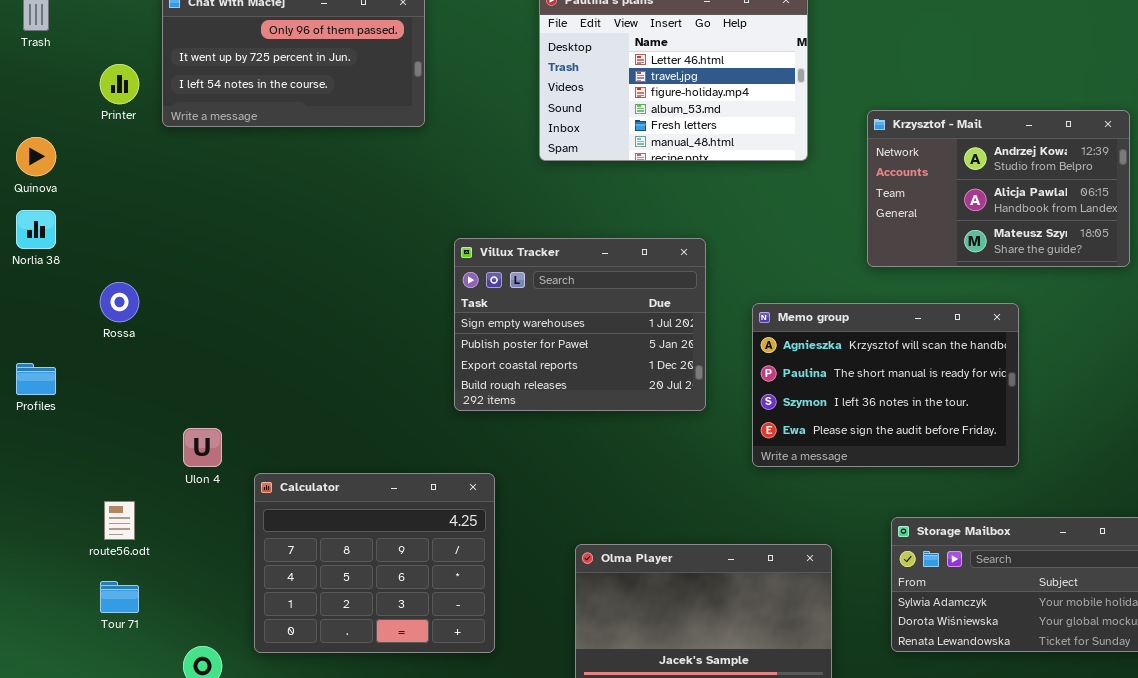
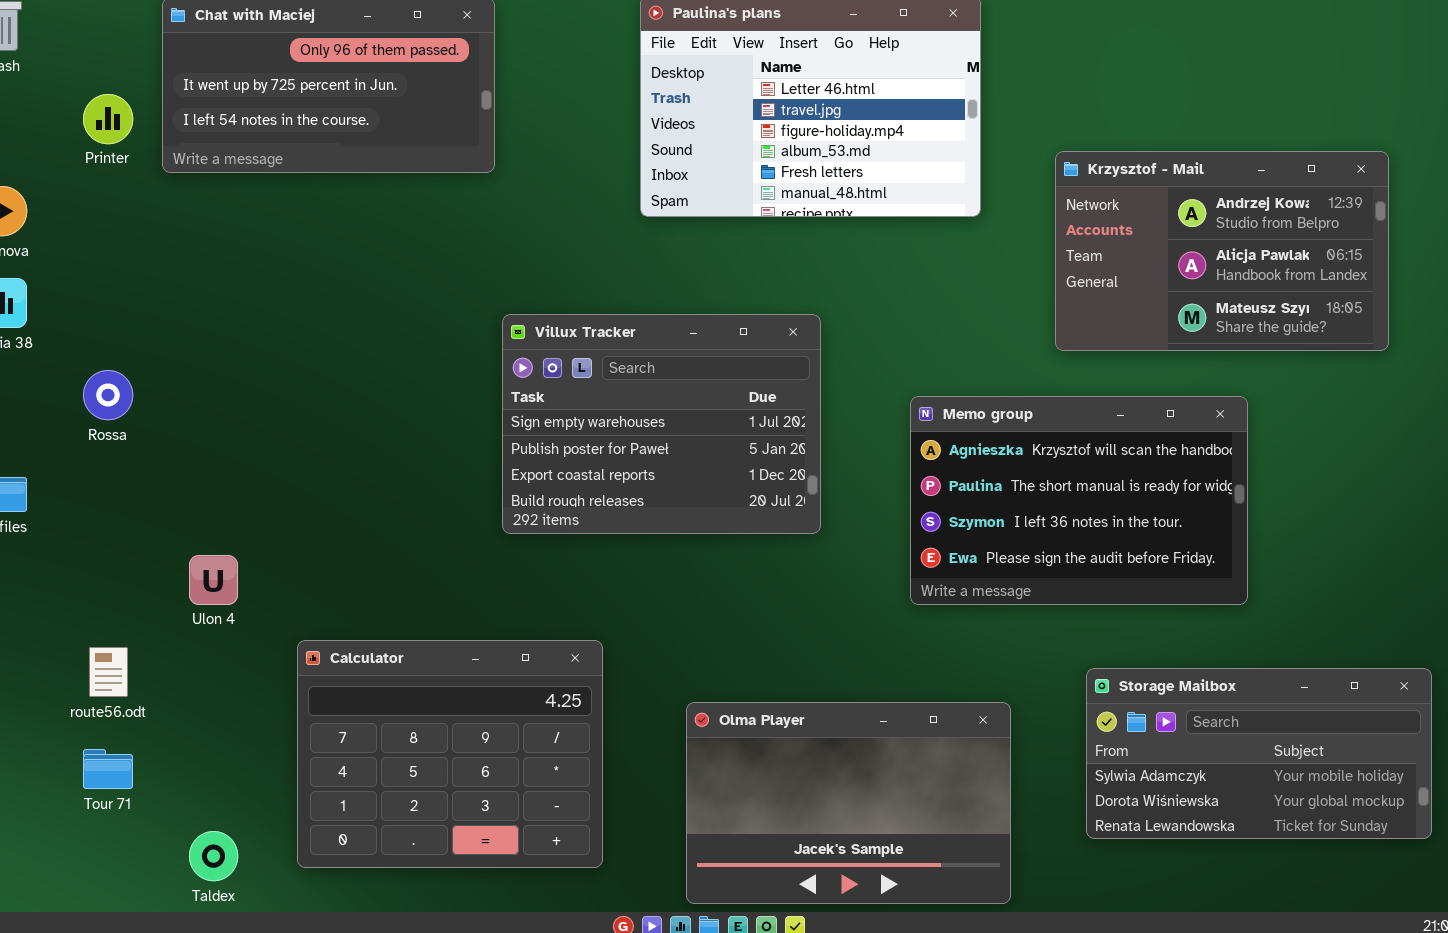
Villux Tracker: [454,238,706,411] -> [502,314,821,534], moved
Calculator: [254,473,495,653] -> [297,640,603,868], moved

